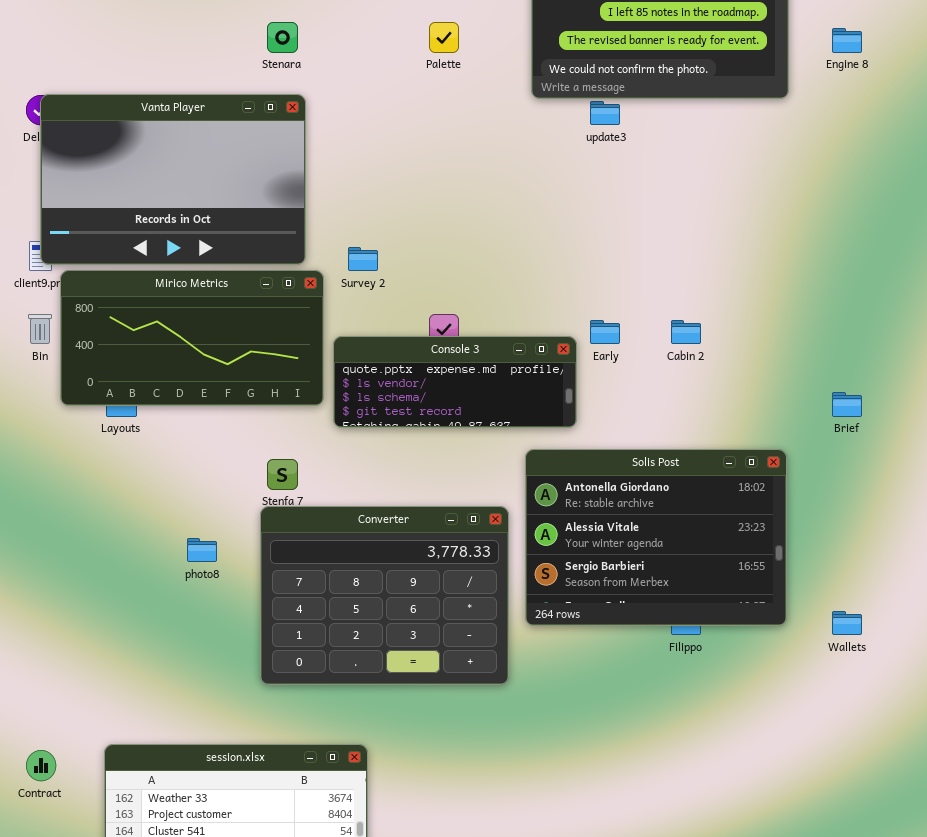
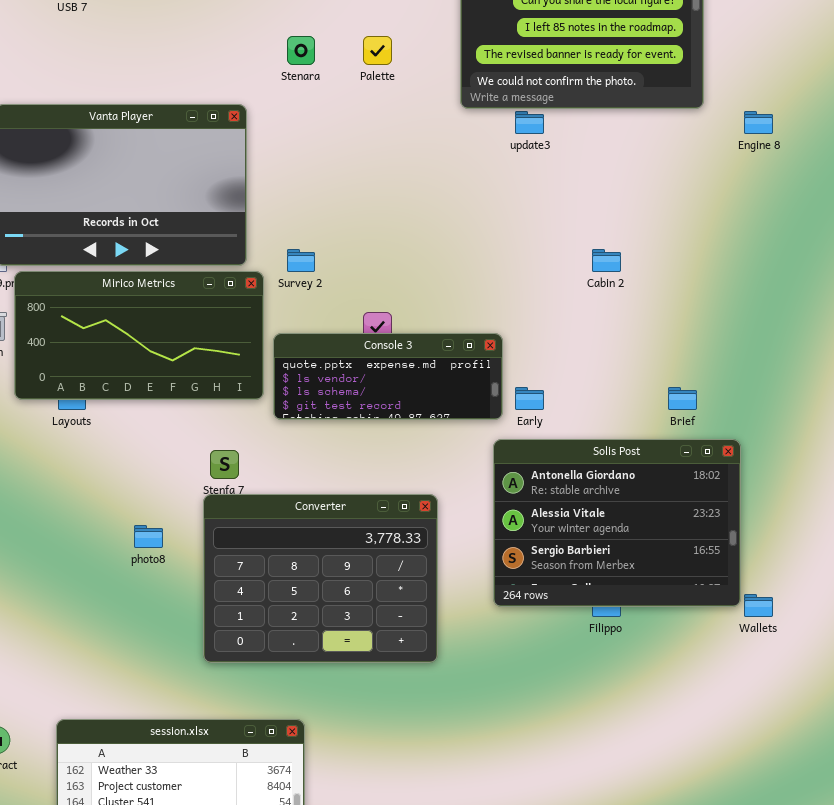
Stenara: [267,22,298,53] -> [287,36,315,65], moved
Engine 8: [832,28,862,53] -> [744,111,773,134], moved
Early: [590,320,620,344] -> [515,387,544,410], moved
Cabin 2: [671,320,701,344] -> [592,249,621,272], moved
Brief: [832,392,862,417] -> [668,387,697,410], moved
Solis Post: [525,449,787,626] -> [493,439,741,607], moved

